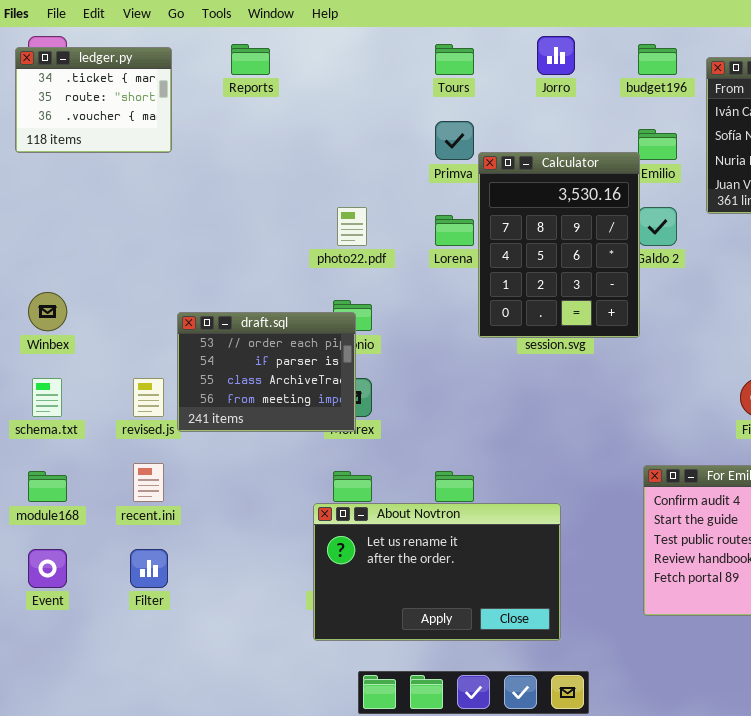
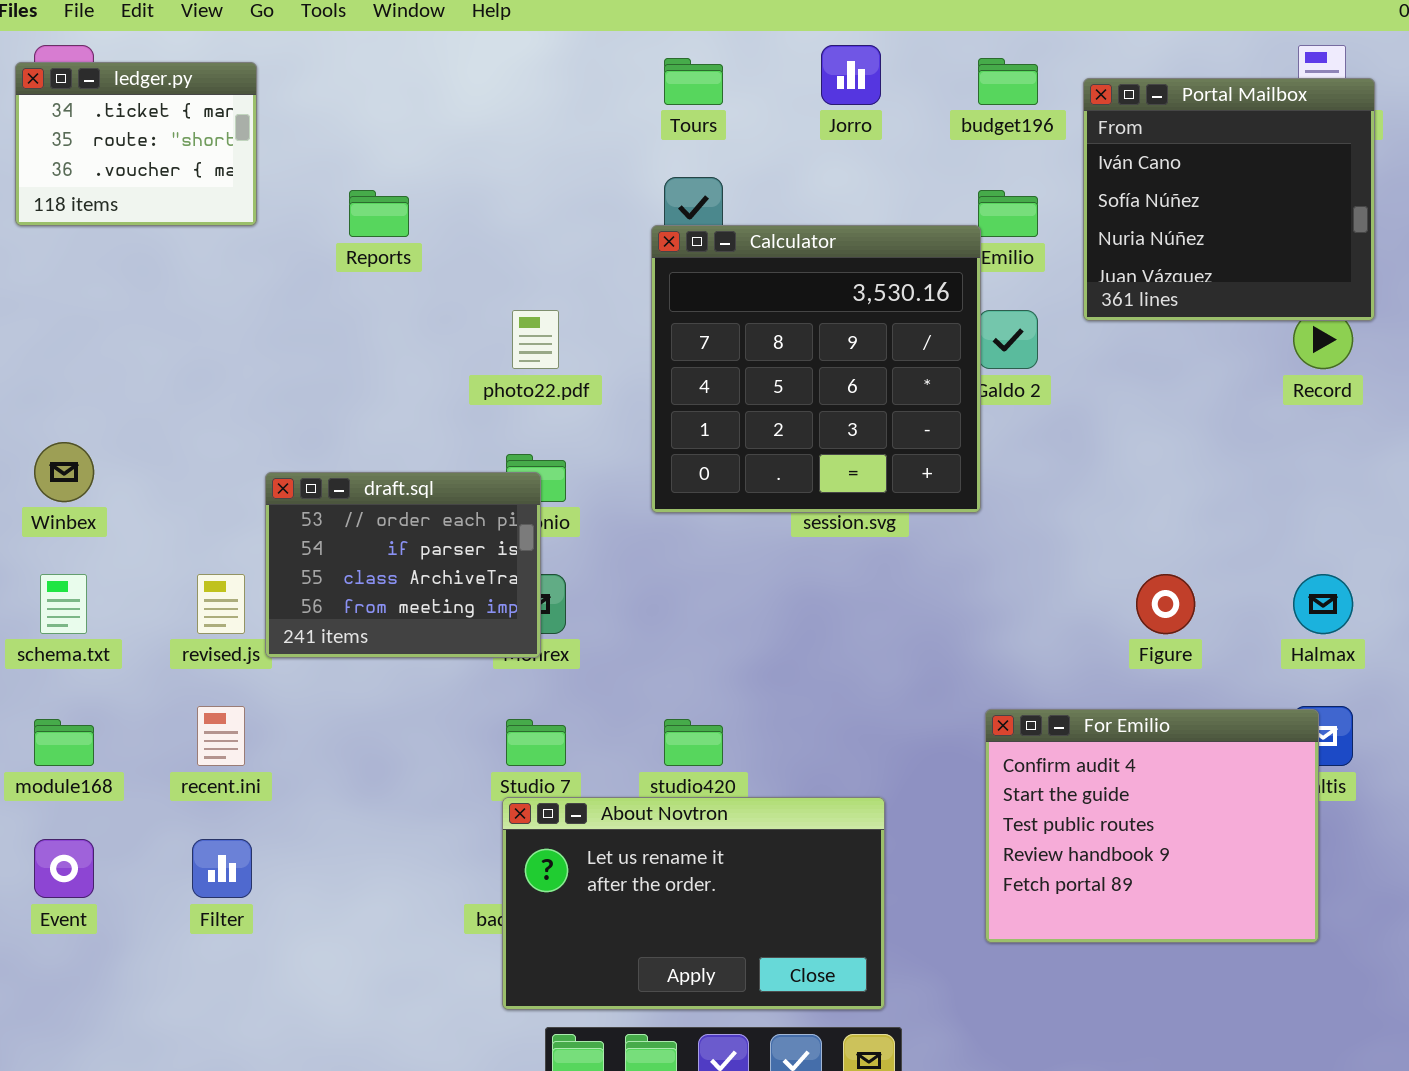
Reports: [231,44,270,75] -> [349,190,409,237], moved
Calculator: [478,152,640,338] -> [651,225,981,513], resized
About Novtron: [313,503,561,641] -> [502,797,885,1010], moved

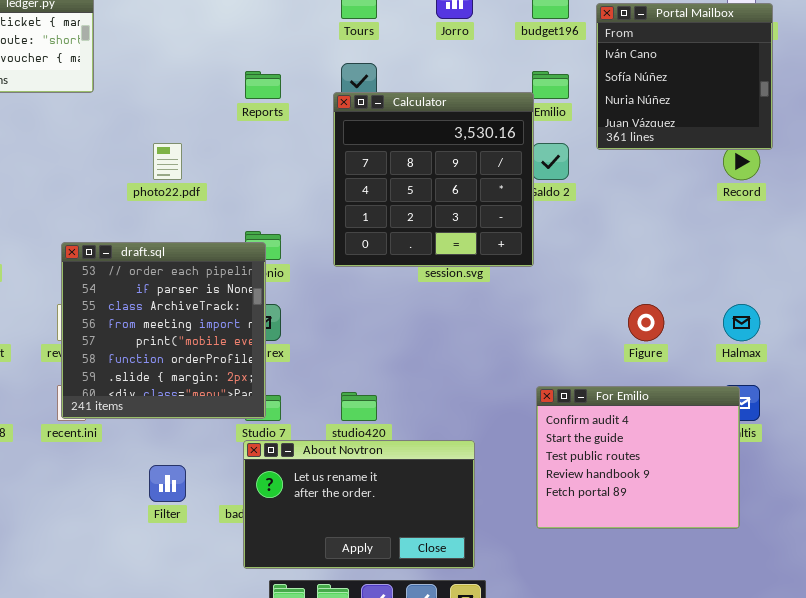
Reports: [349,190,409,237] -> [245,71,281,99], moved
photo22.pdf: [512,310,559,369] -> [153,143,182,180], moved
draft.sql: [265,472,541,658] -> [61,242,266,419], resized
Filter: [192,839,252,898] -> [149,465,186,502], moved

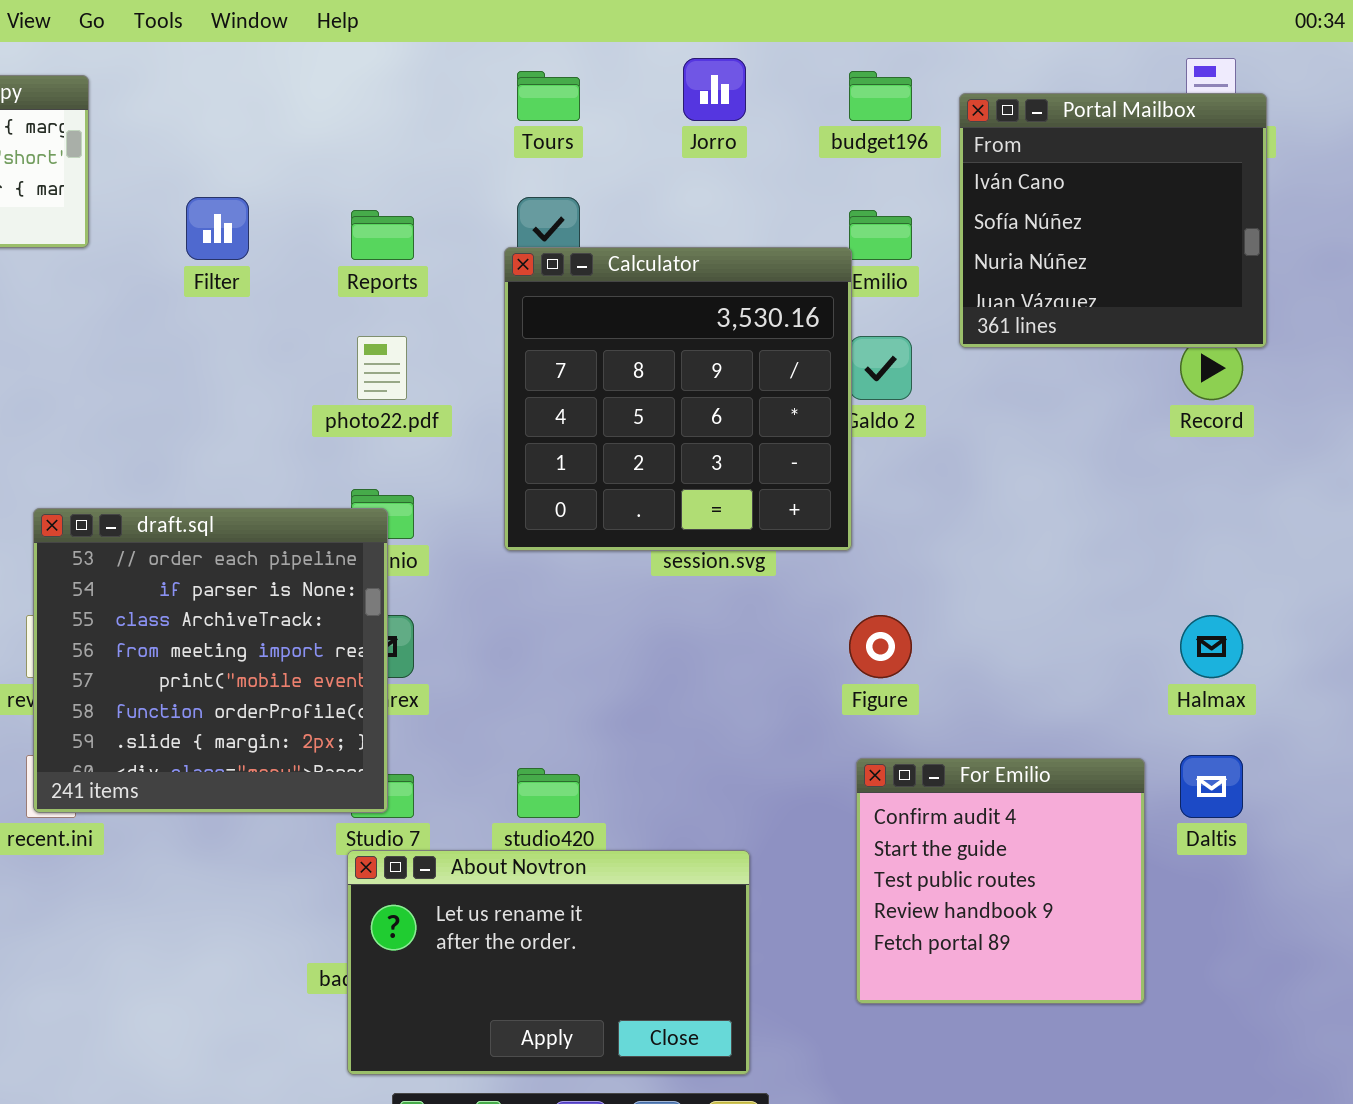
photo22.pdf: [153,143,182,180] -> [357,336,407,400], moved
Figure: [628,304,664,341] -> [849,615,912,678], moved
For Emilio: [536,386,740,529] -> [856,758,1145,1004], resized
Filter: [149,465,186,502] -> [186,197,249,260], moved

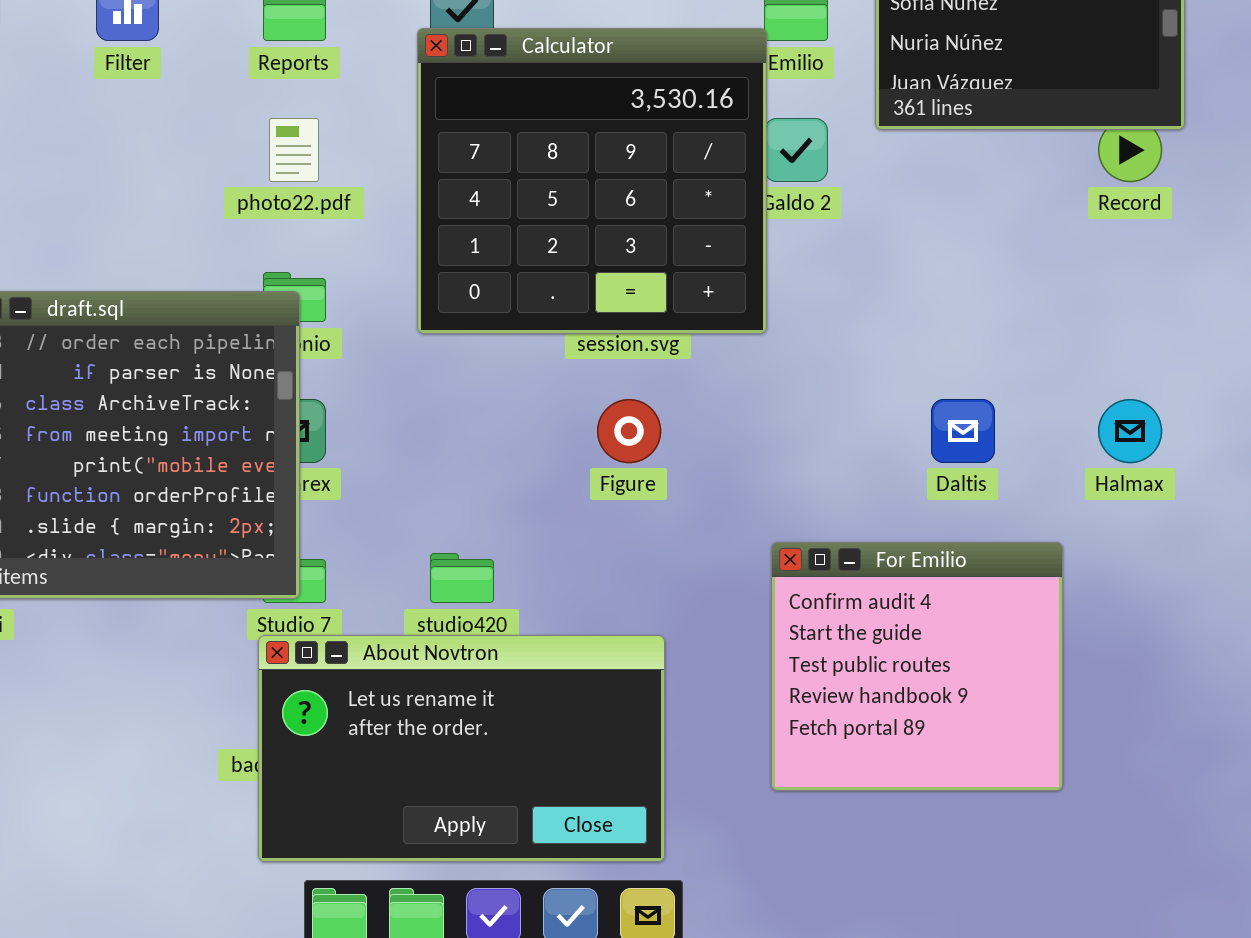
Figure: [849,615,912,678] -> [597,399,661,463], moved
Daltis: [1180,755,1243,818] -> [931,399,995,463], moved

